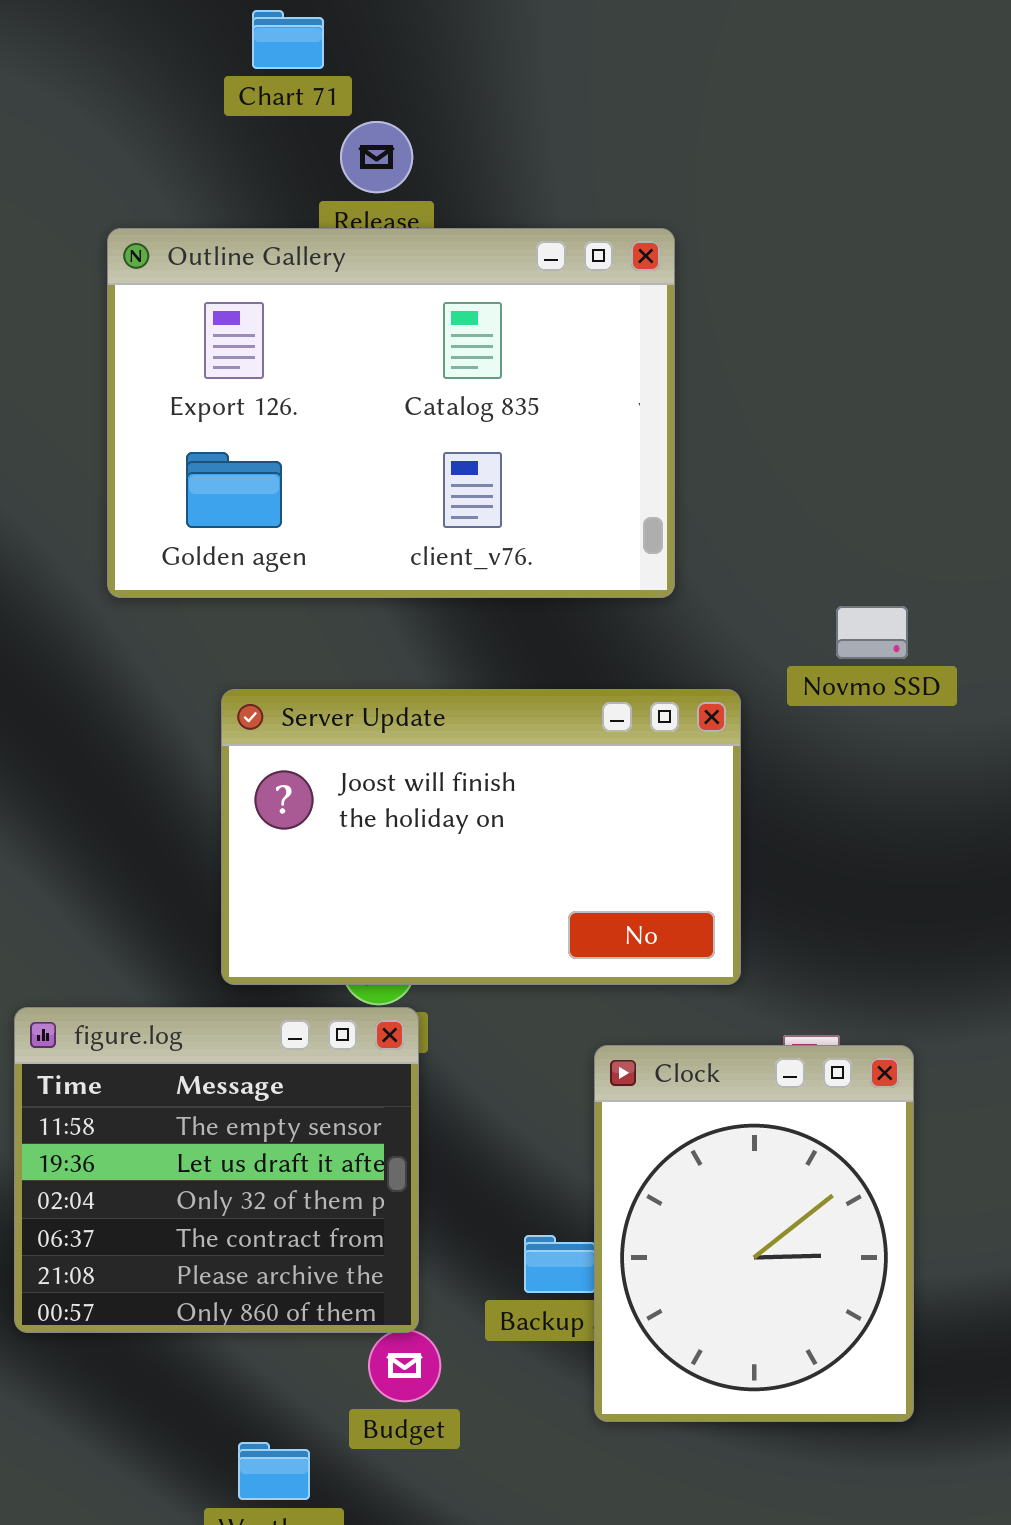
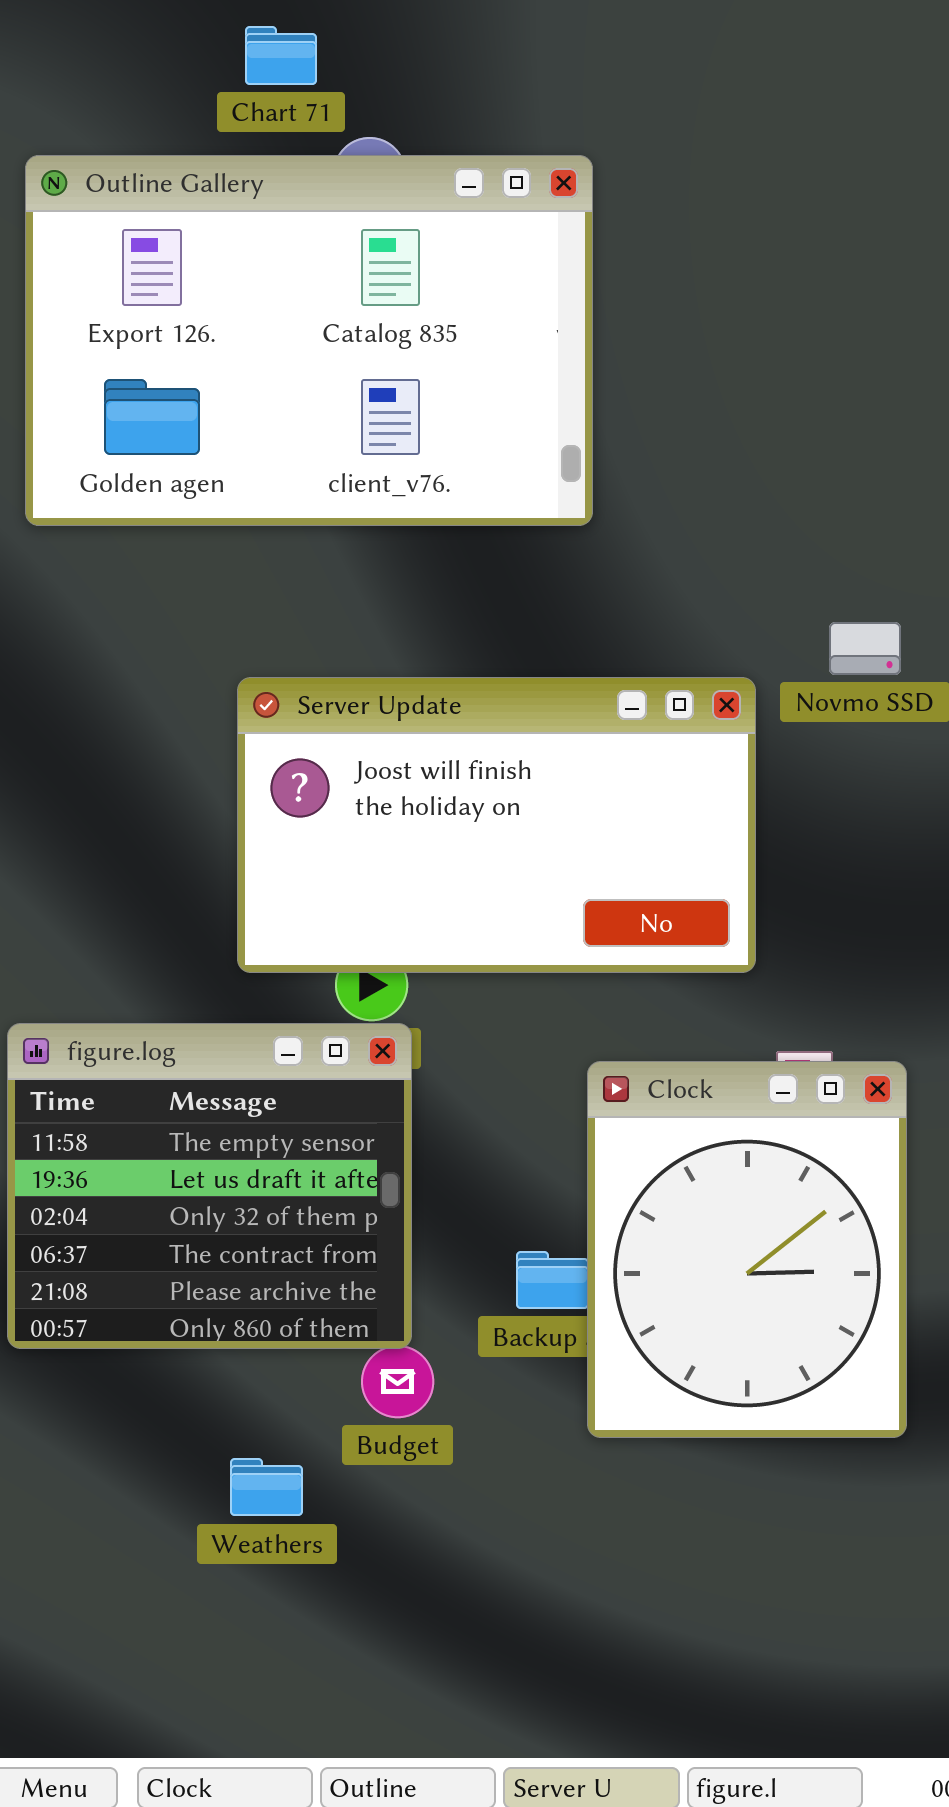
Outline Gallery: [107,228,675,598] -> [25,155,593,526], moved
Server Update: [221,689,741,985] -> [237,677,756,973], moved

